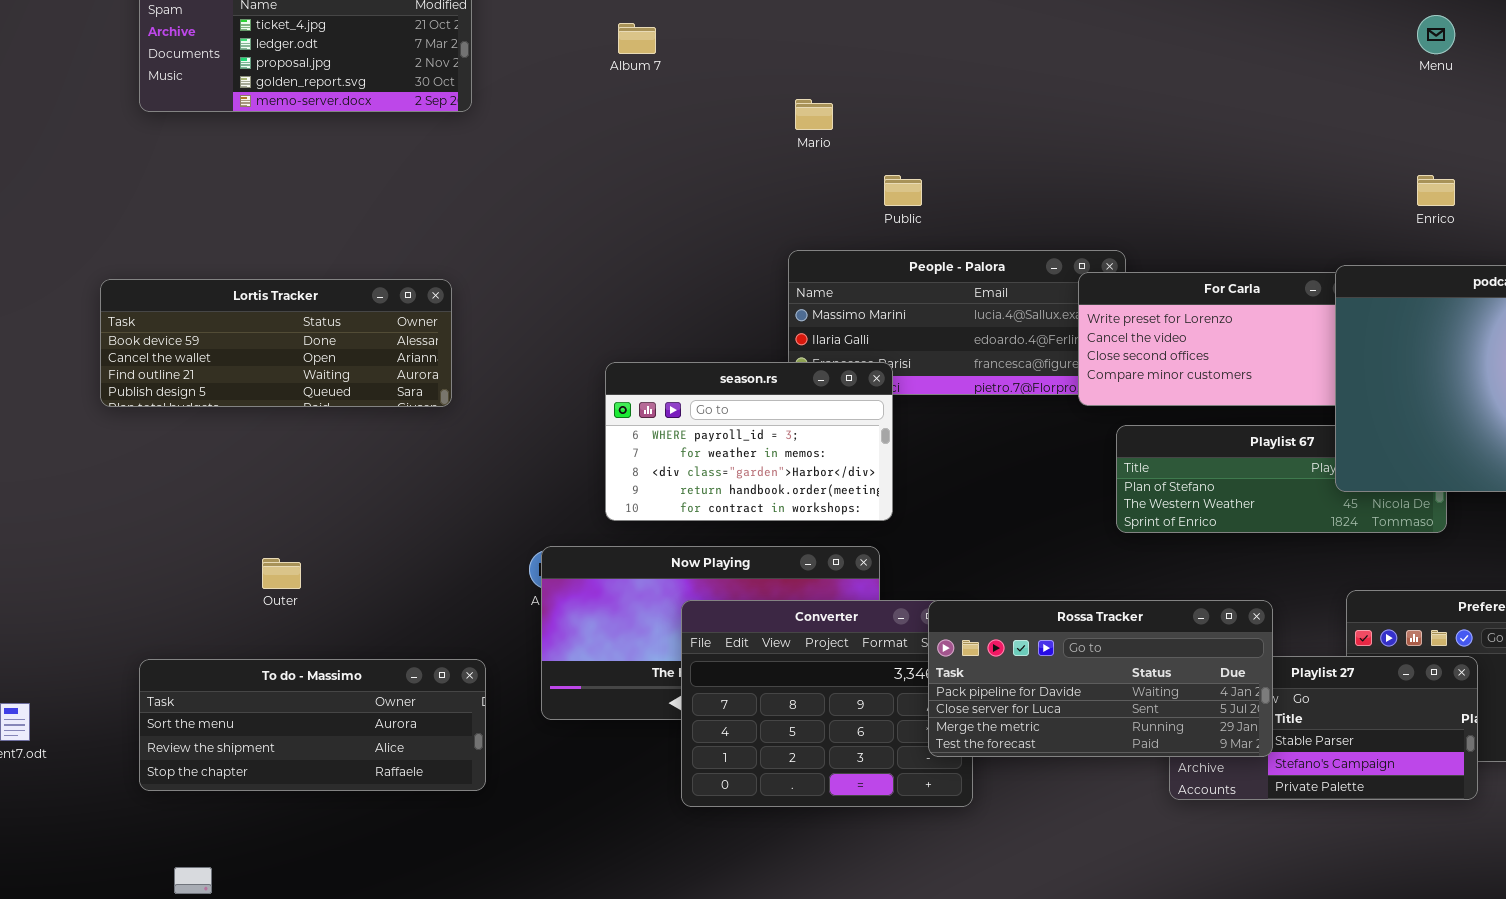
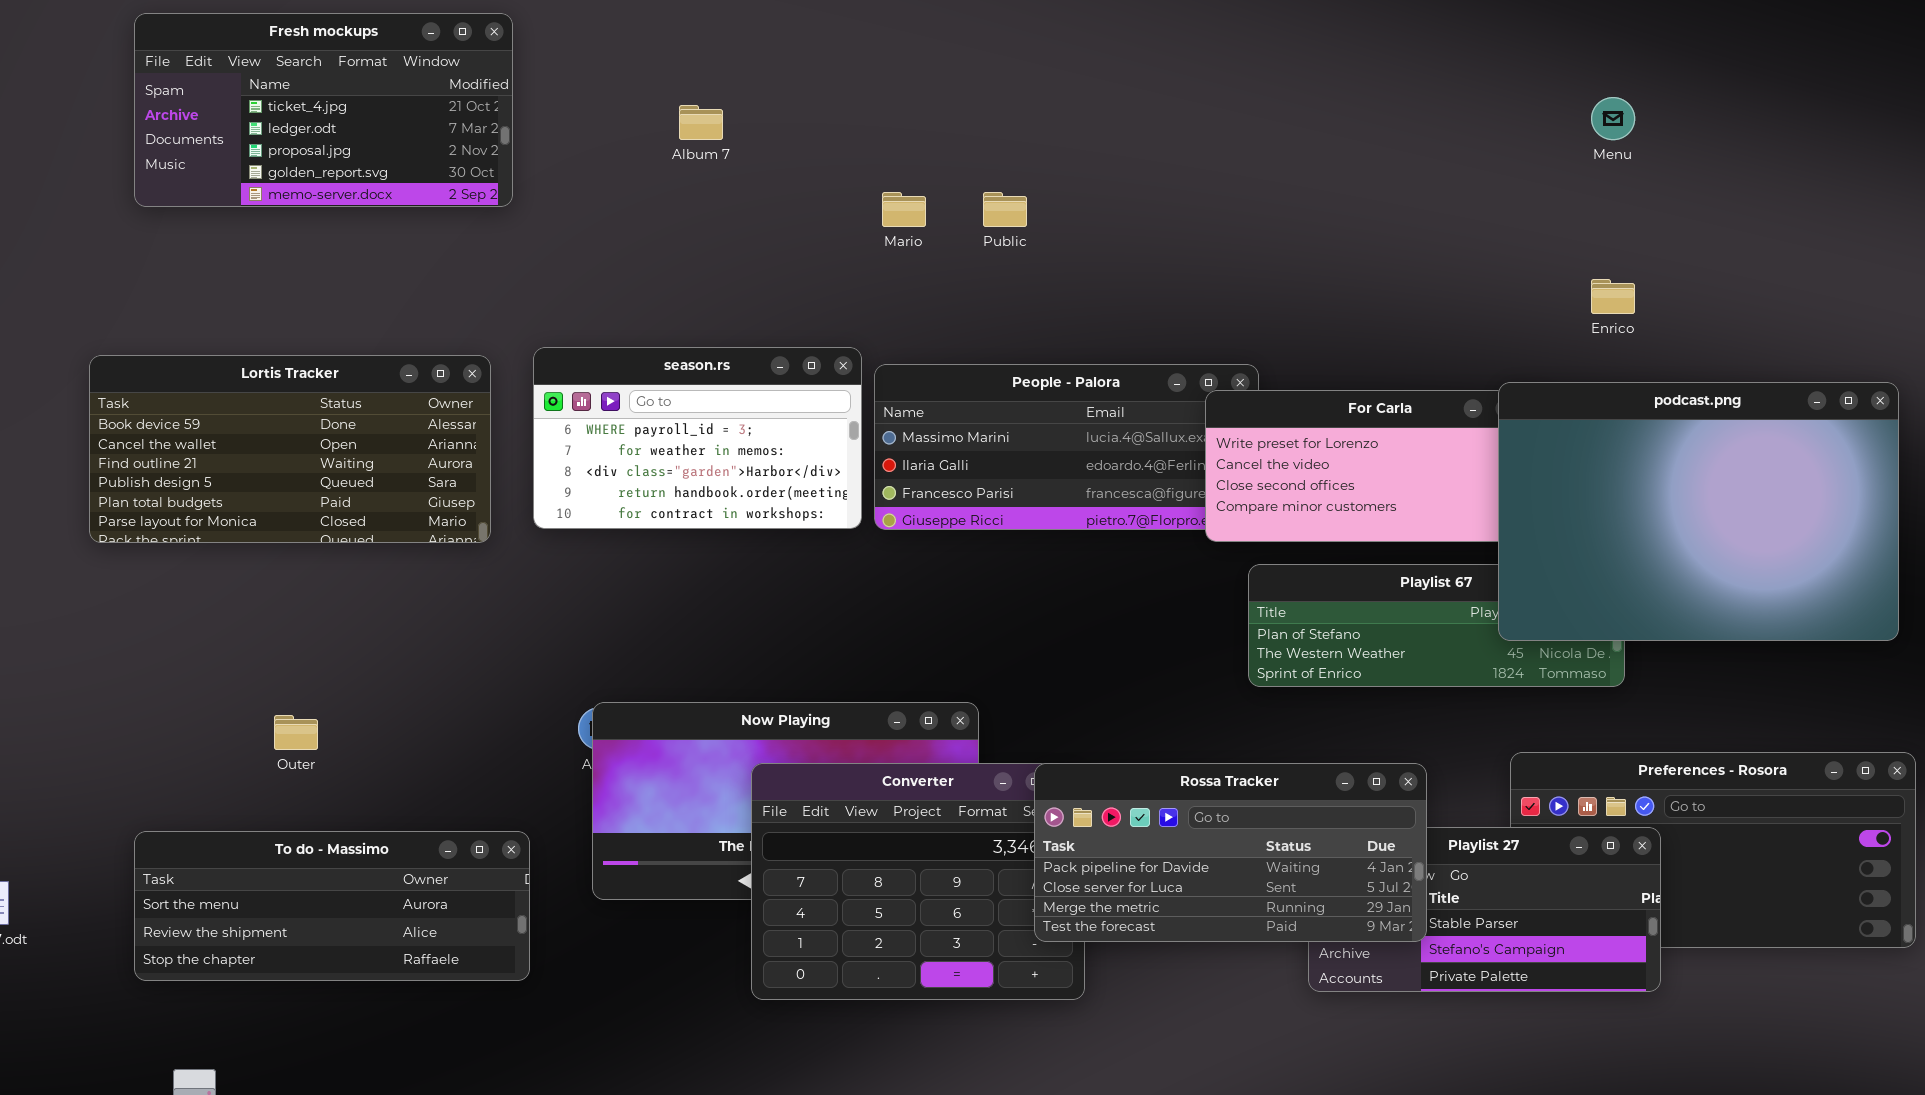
Public: [884,175,922,206] -> [983,192,1027,227], moved
Lortis Tracker: [100,279,452,407] -> [89,355,491,543], resized
season.rs: [605,362,893,521] -> [533,347,862,529], moved

